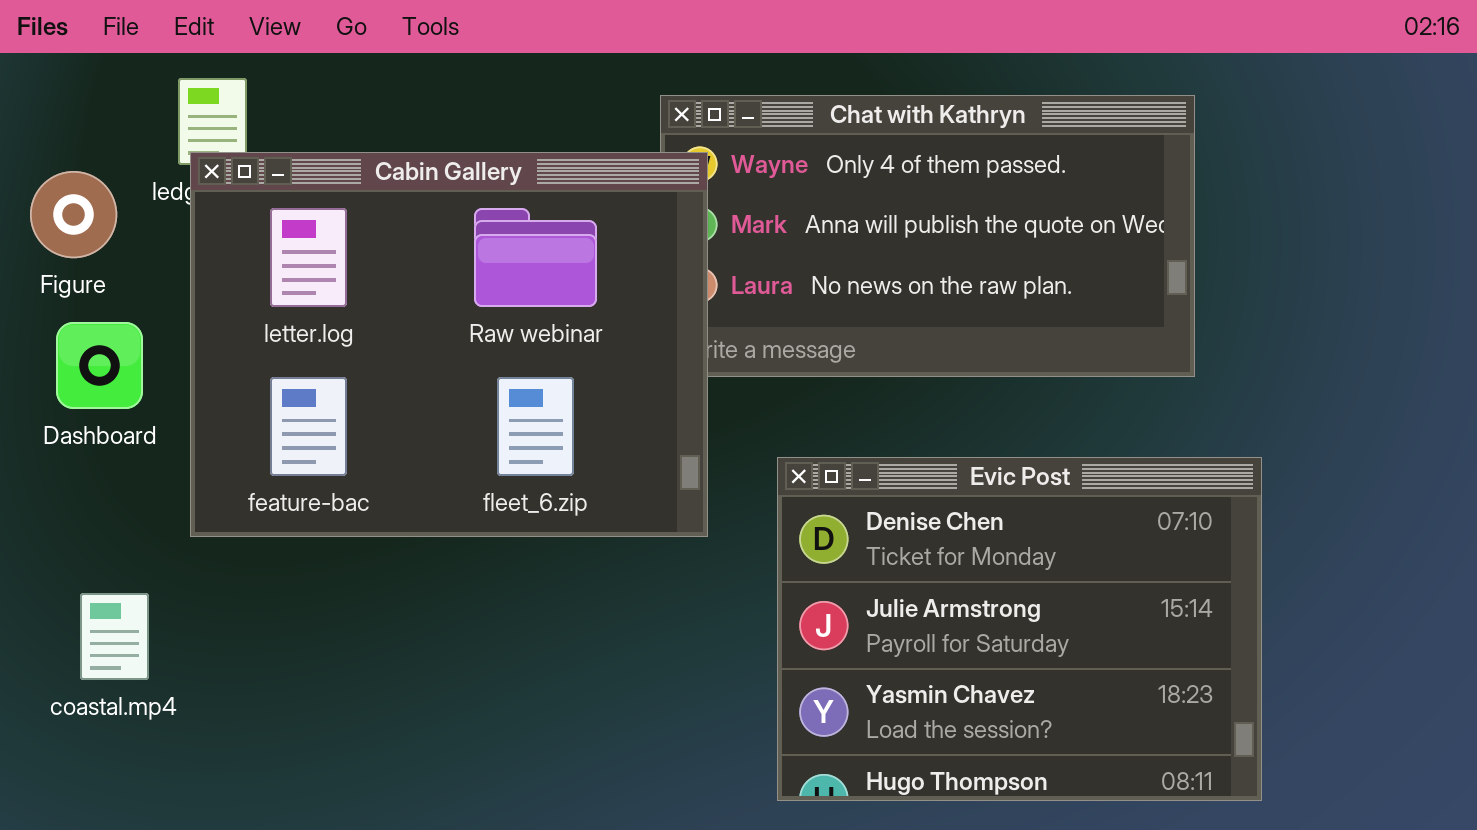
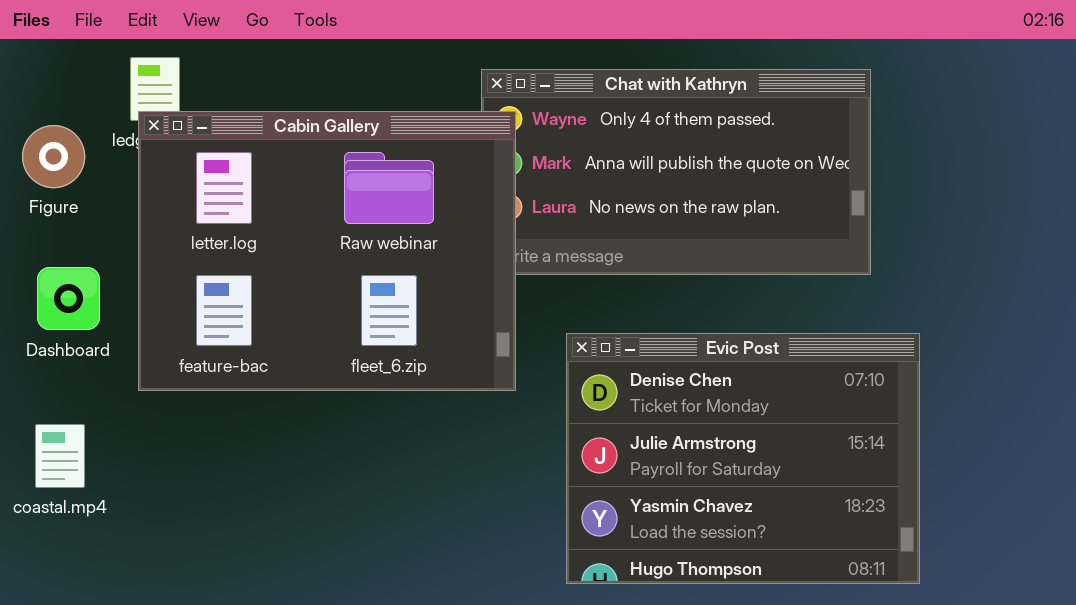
Dashboard: [56,322,143,409] -> [37,267,100,330], moved
coastal.mp4: [80,593,149,680] -> [35,424,85,488], moved

